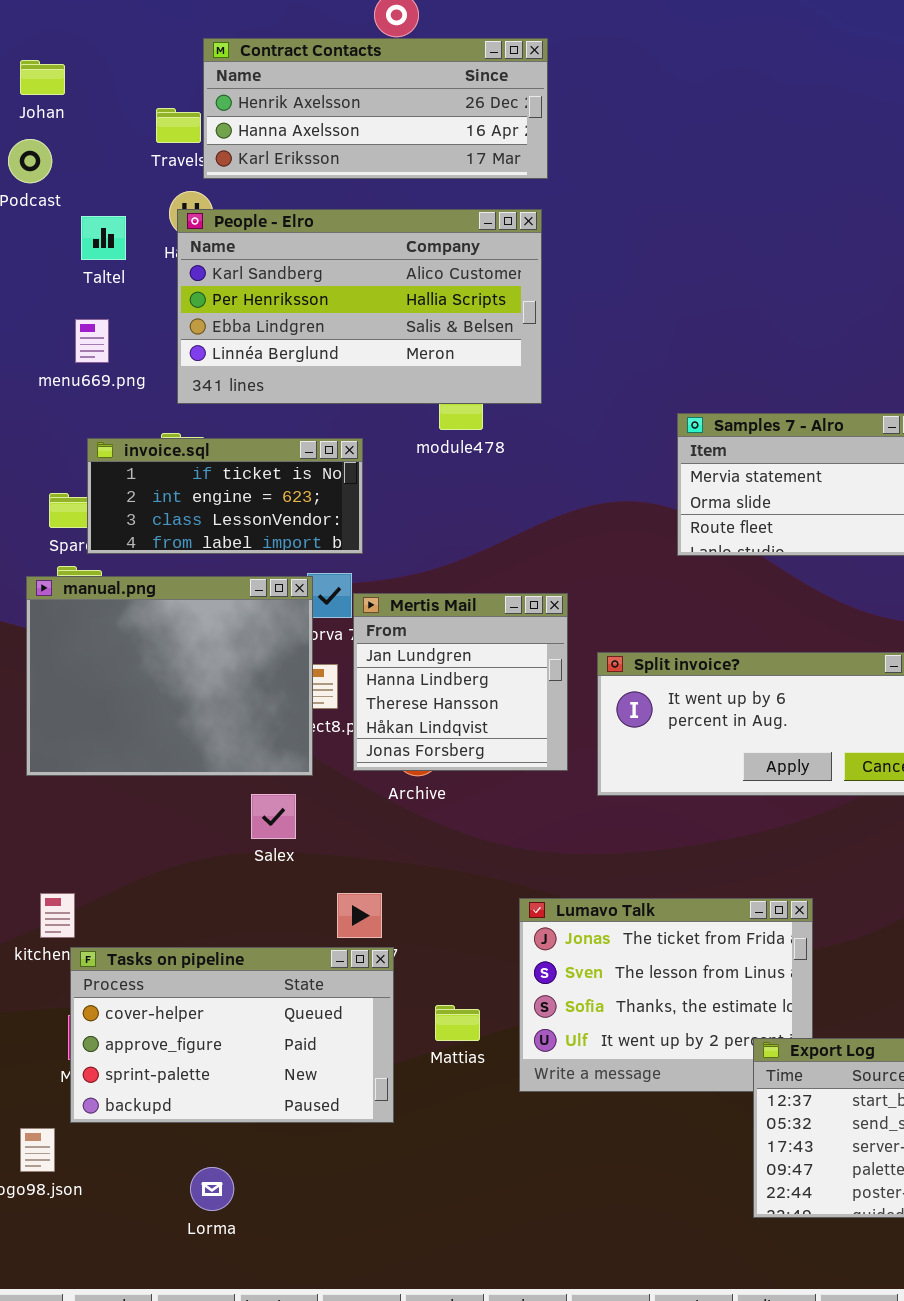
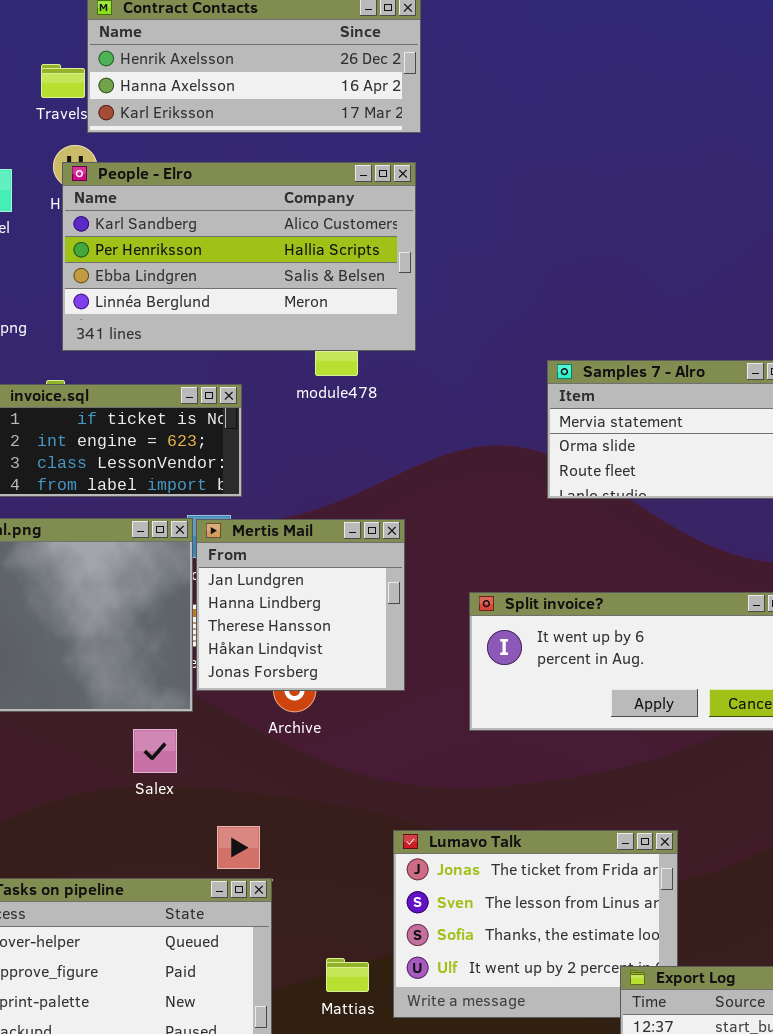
Mertis Mail: [353,593,568,771] -> [196,519,405,691], moved
Mattias: [435,1005,480,1041] -> [326,958,369,992], moved

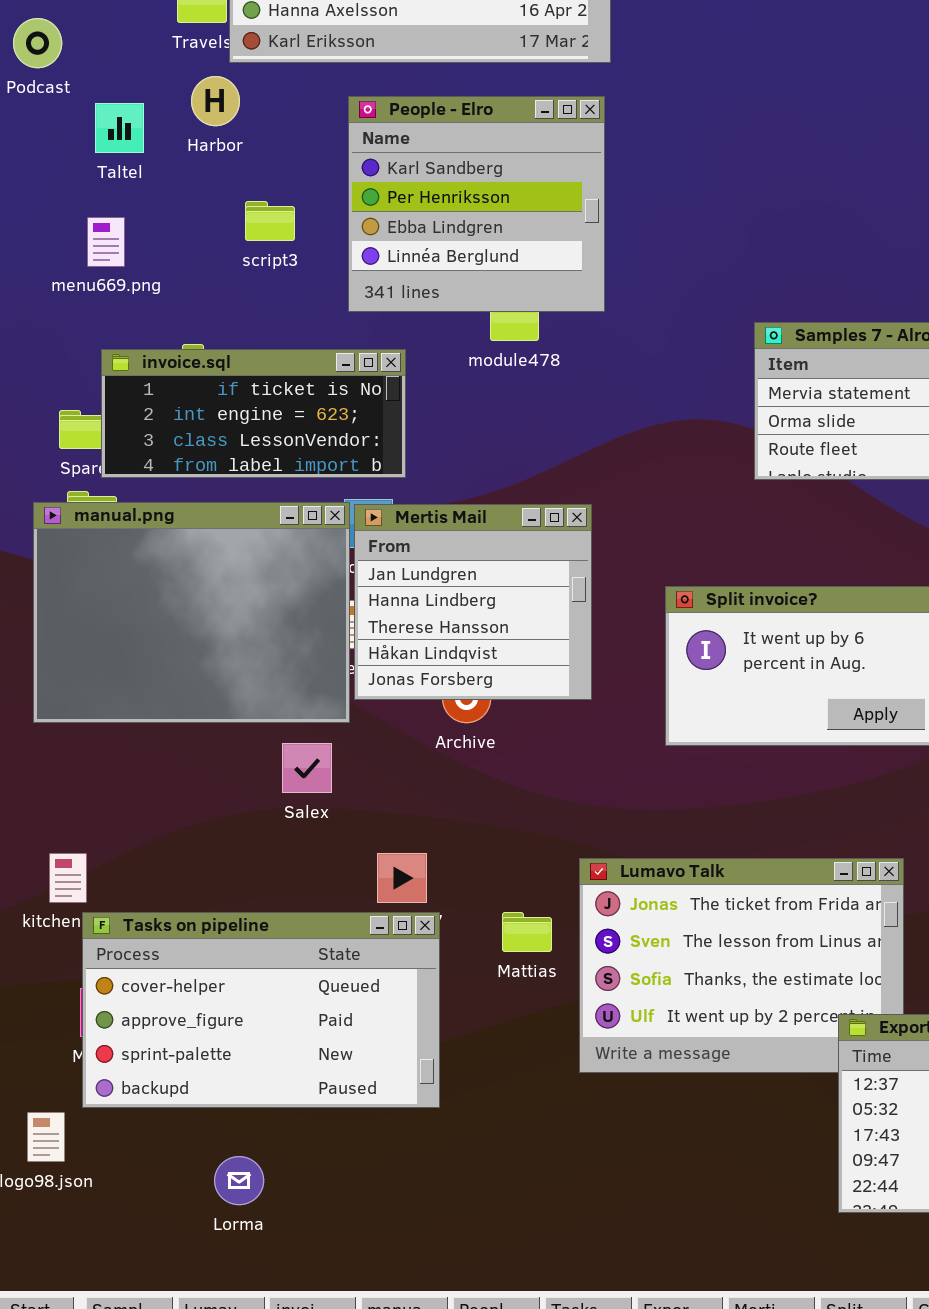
People - Elro: [62,162,416,351] -> [348,96,605,312], resized
Mattias: [326,958,369,992] -> [502,912,552,952], moved

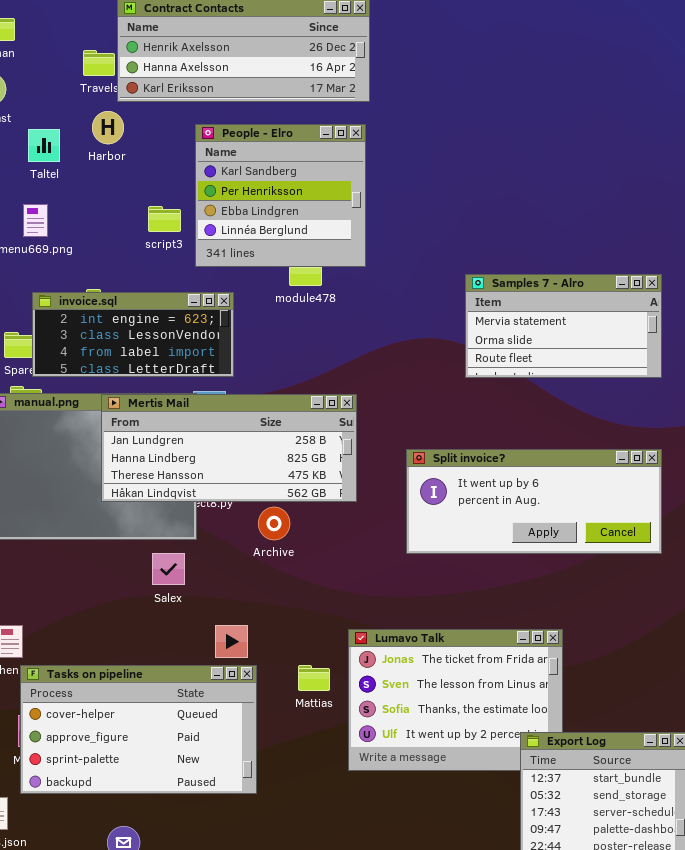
script3: [245,201,295,241] -> [148,206,181,232], moved
invoice.sql: [101,349,406,478] -> [32,292,234,377], scrolled down 1 row
Mertis Mail: [354,504,592,700] -> [101,394,357,502], resized

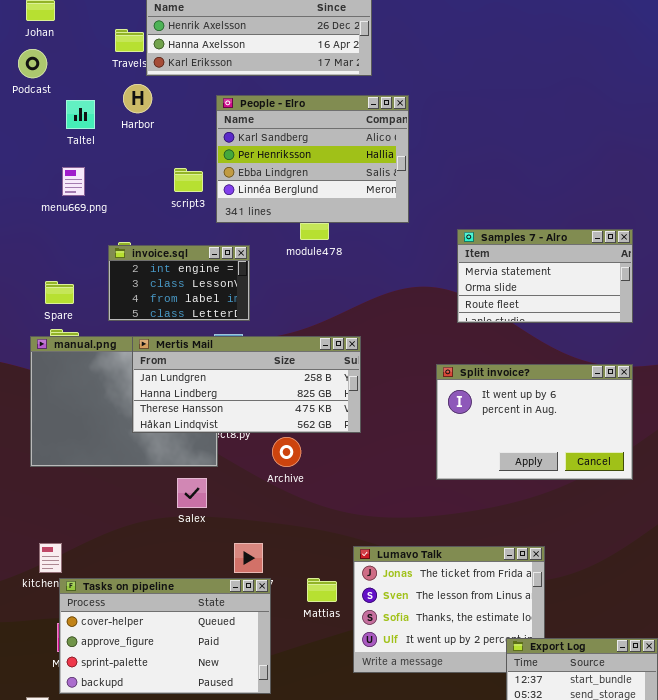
People - Elro: [195,124,366,267] -> [216,95,409,223], resized
invoice.sql: [32,292,234,377] -> [108,245,250,321], resized
Split invoice?: [406,449,662,554] -> [436,364,633,480], resized

